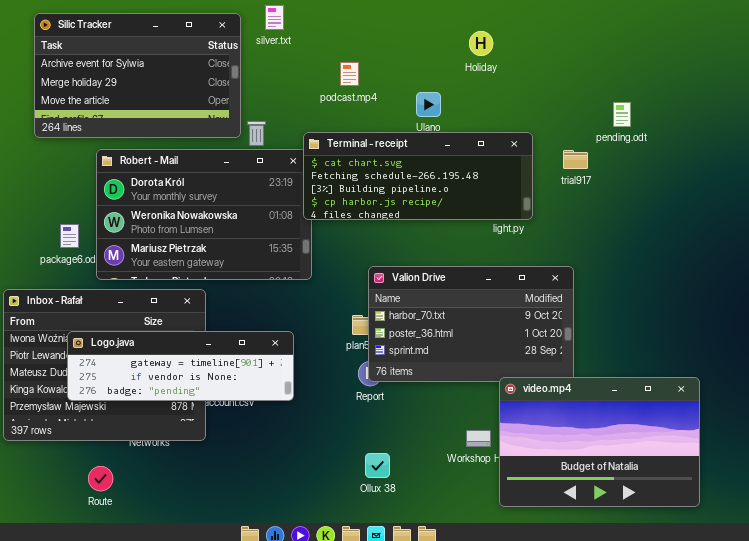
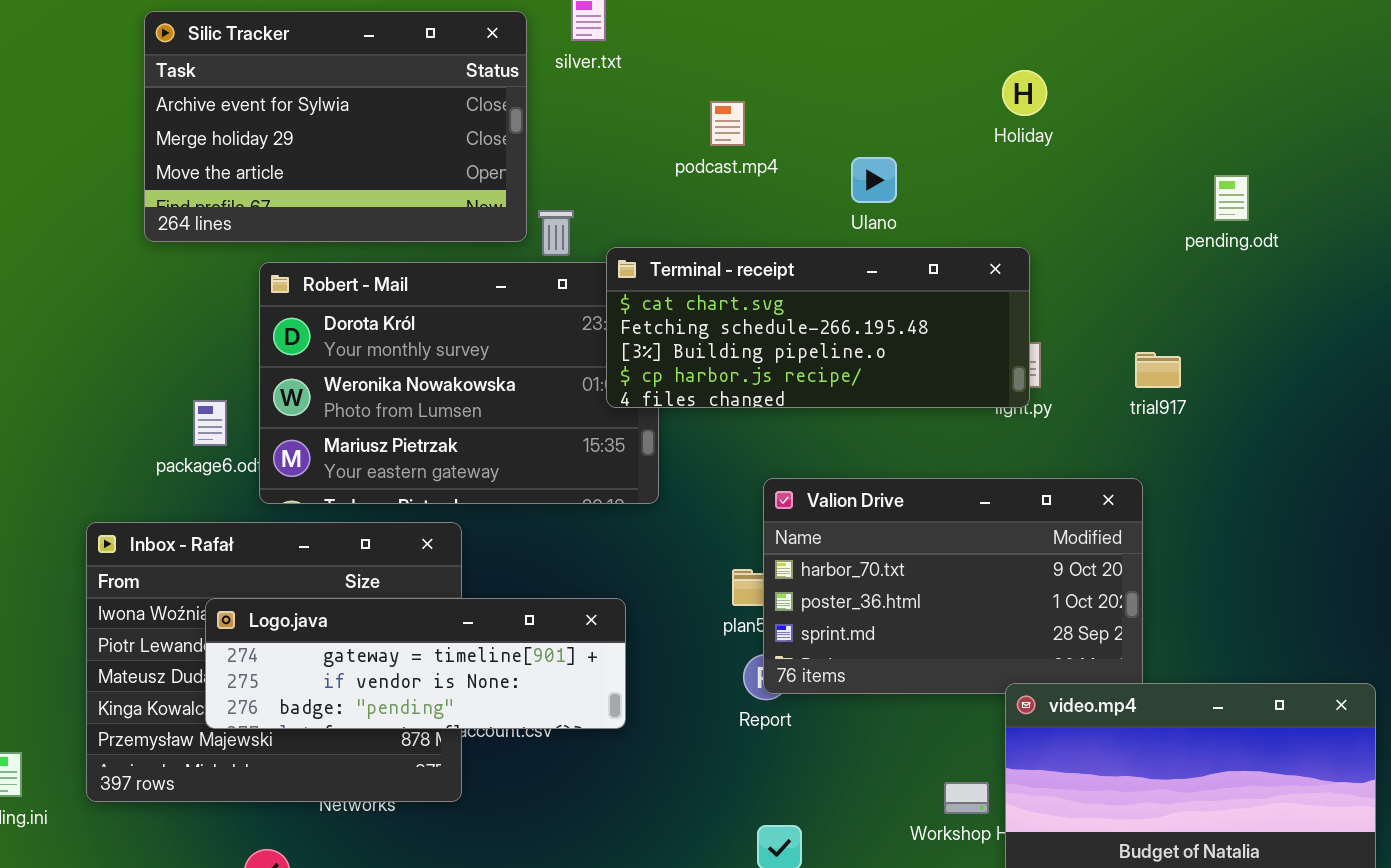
Holiday: [469,31,493,56] -> [1002,70,1047,116], moved
Terminal - receipt: [303,132,533,220] -> [606,247,1030,408], moved
trial917: [563,150,588,169] -> [1135,352,1181,388], moved

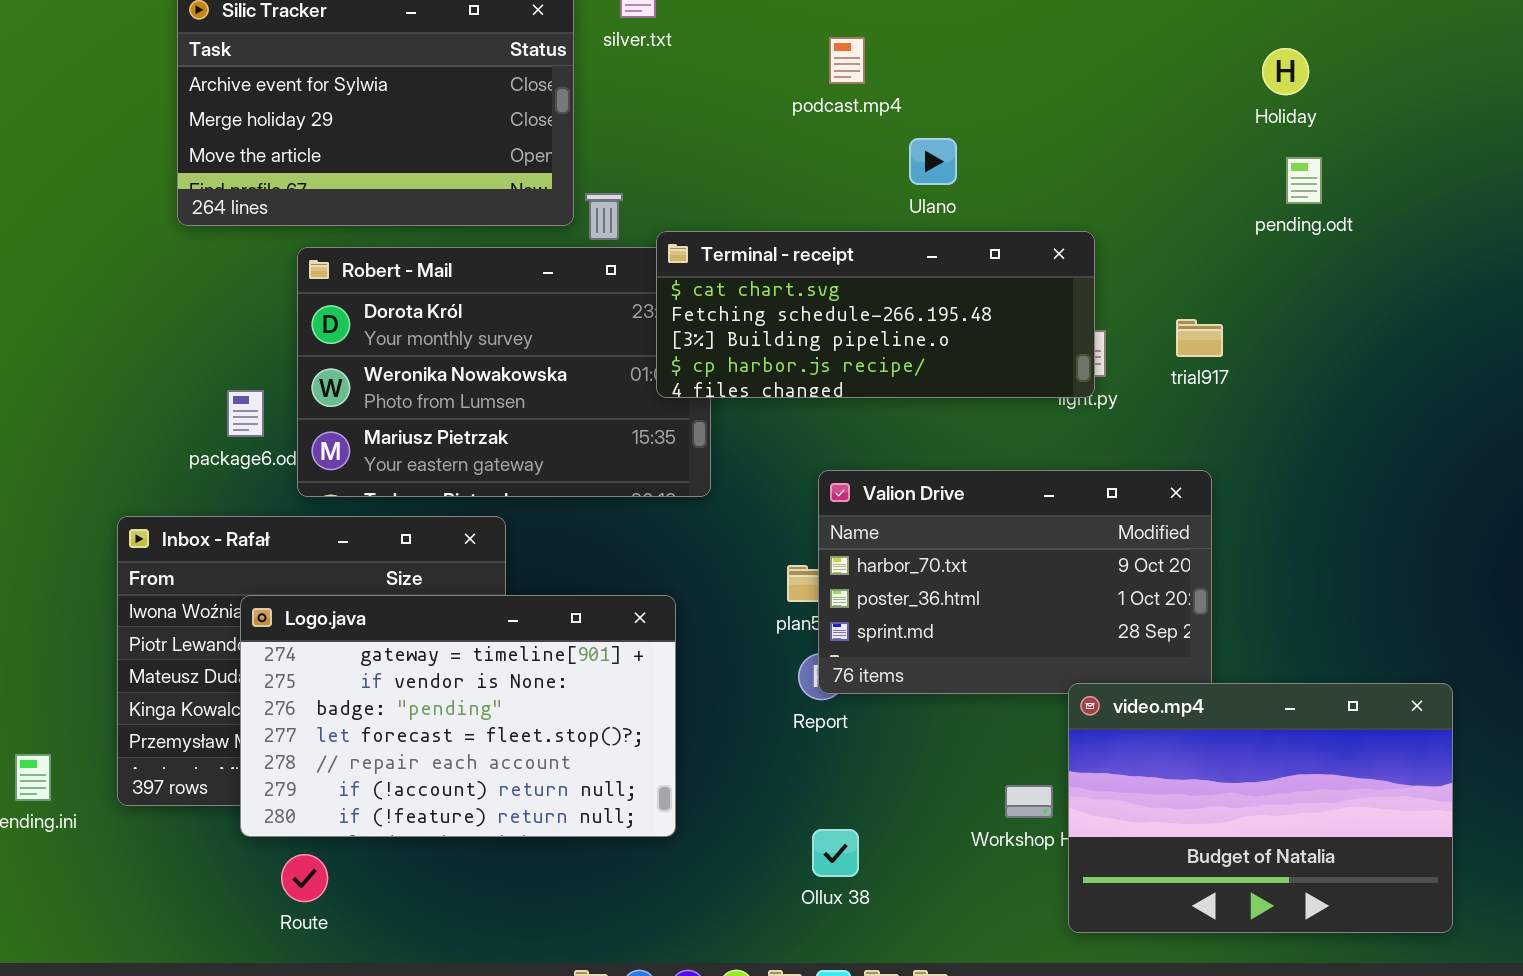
Holiday: [1002,70,1047,116] -> [1262,48,1309,95], moved
podcast.mp4: [710,101,745,146] -> [829,37,865,84], moved
trial917: [1135,352,1181,388] -> [1176,319,1223,357], moved
Logo.java: [205,598,626,729] -> [240,595,676,837], resized

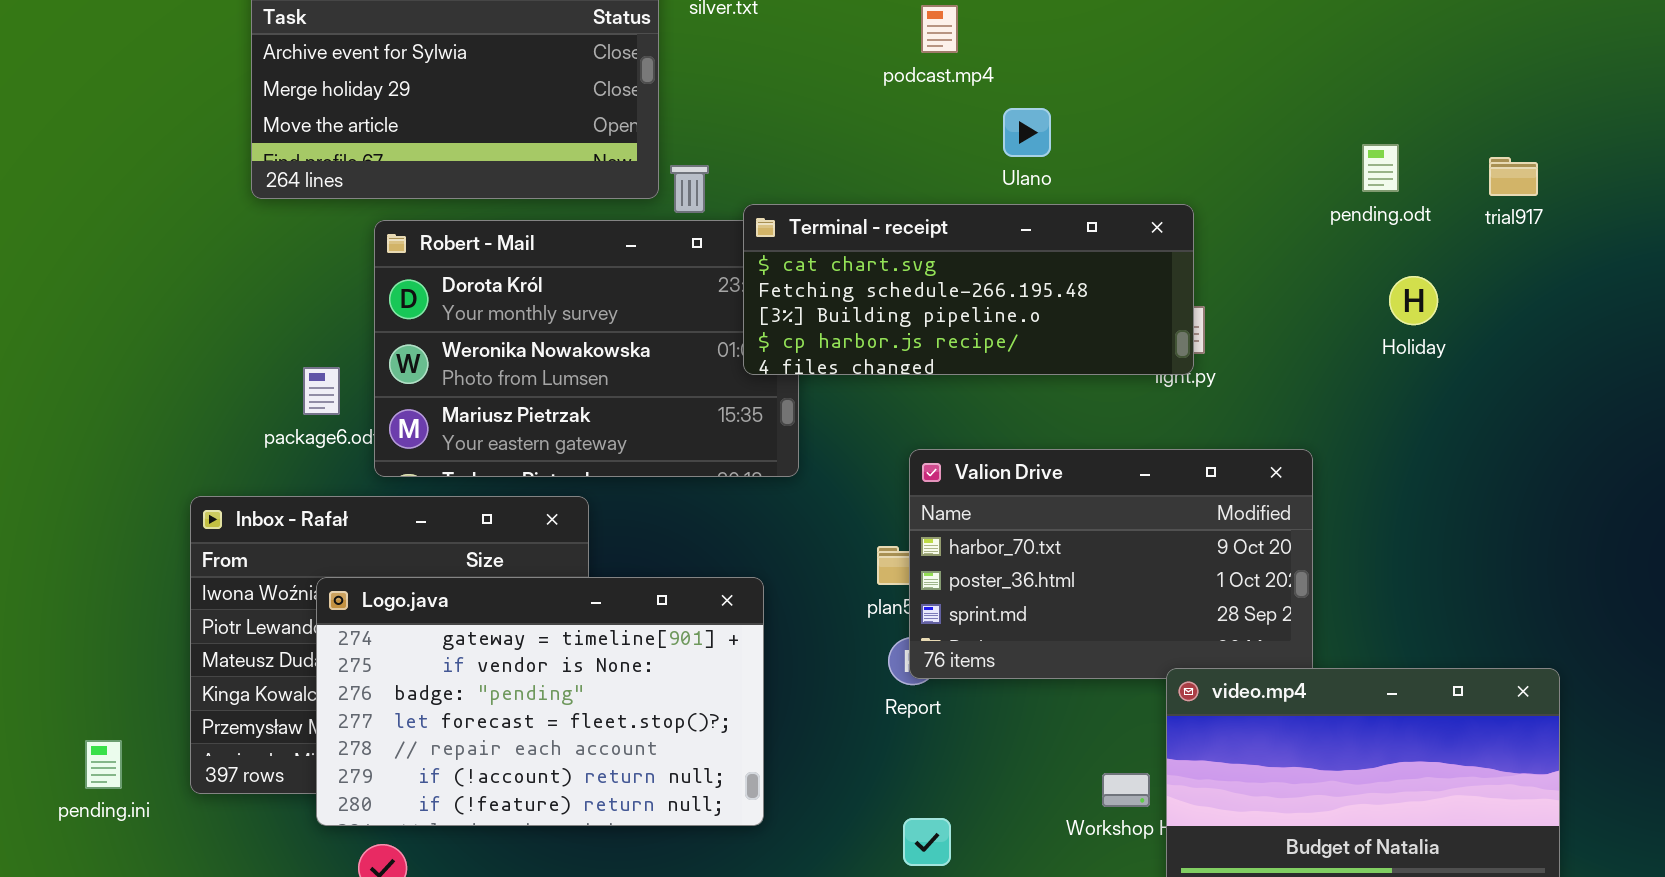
Holiday: [1262,48,1309,95] -> [1389,276,1438,325], moved
pending.odt: [1286,157,1322,204] -> [1362,144,1399,192], moved
trial917: [1176,319,1223,357] -> [1489,157,1538,196], moved

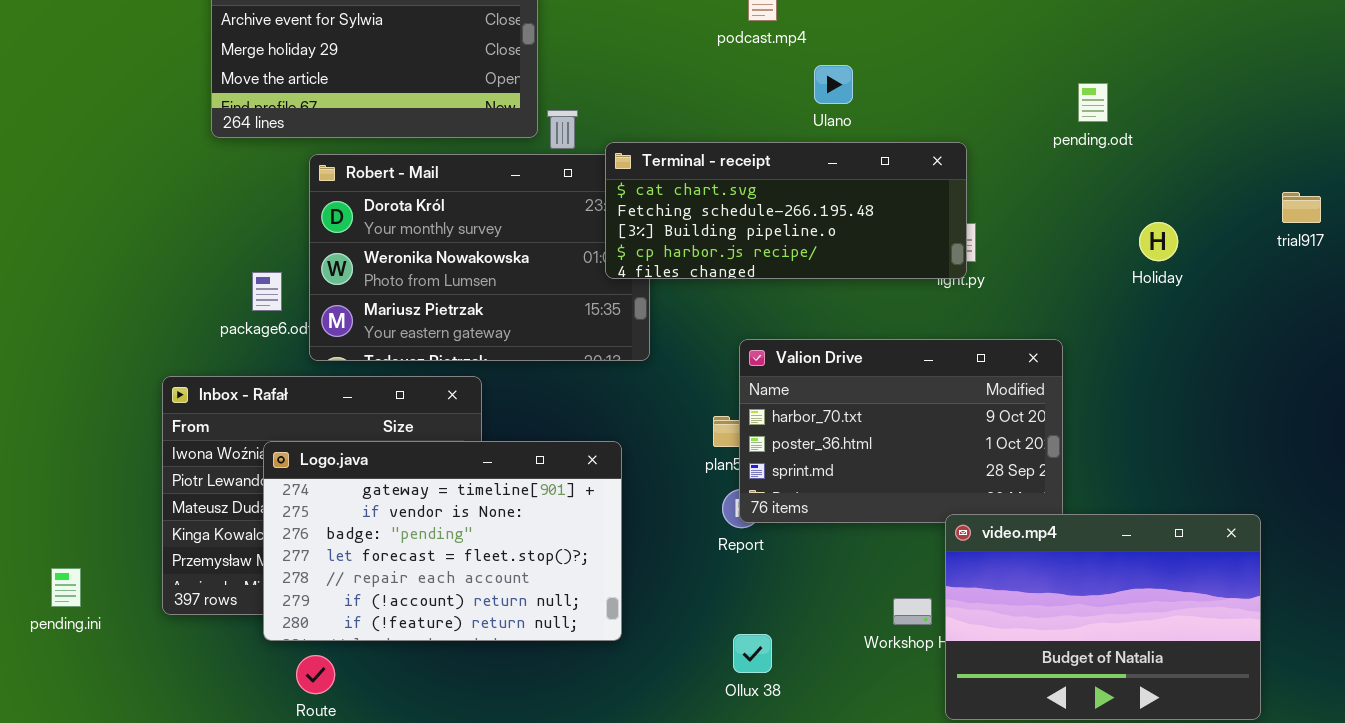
pending.odt: [1362,144,1399,192] -> [1078,83,1108,122], moved
trial917: [1489,157,1538,196] -> [1282,192,1321,223], moved
Holiday: [1389,276,1438,325] -> [1139,222,1178,261], moved
pending.ini: [85,740,122,789] -> [51,568,81,607], moved

